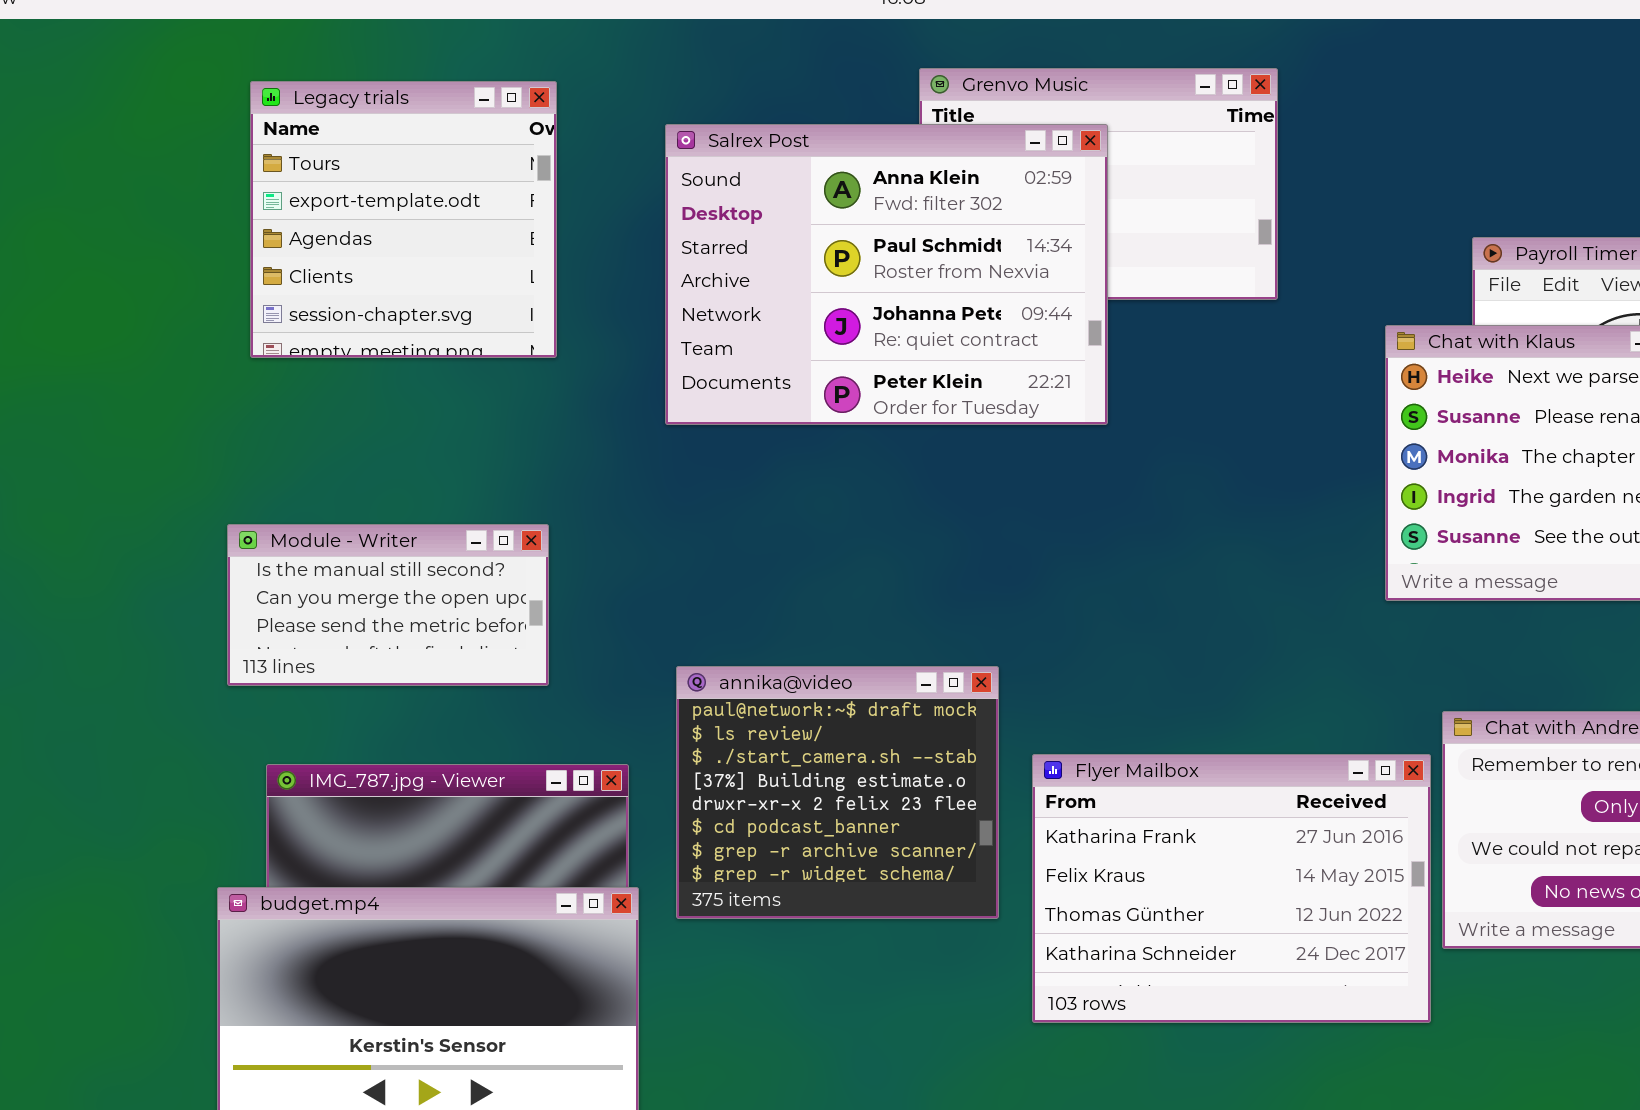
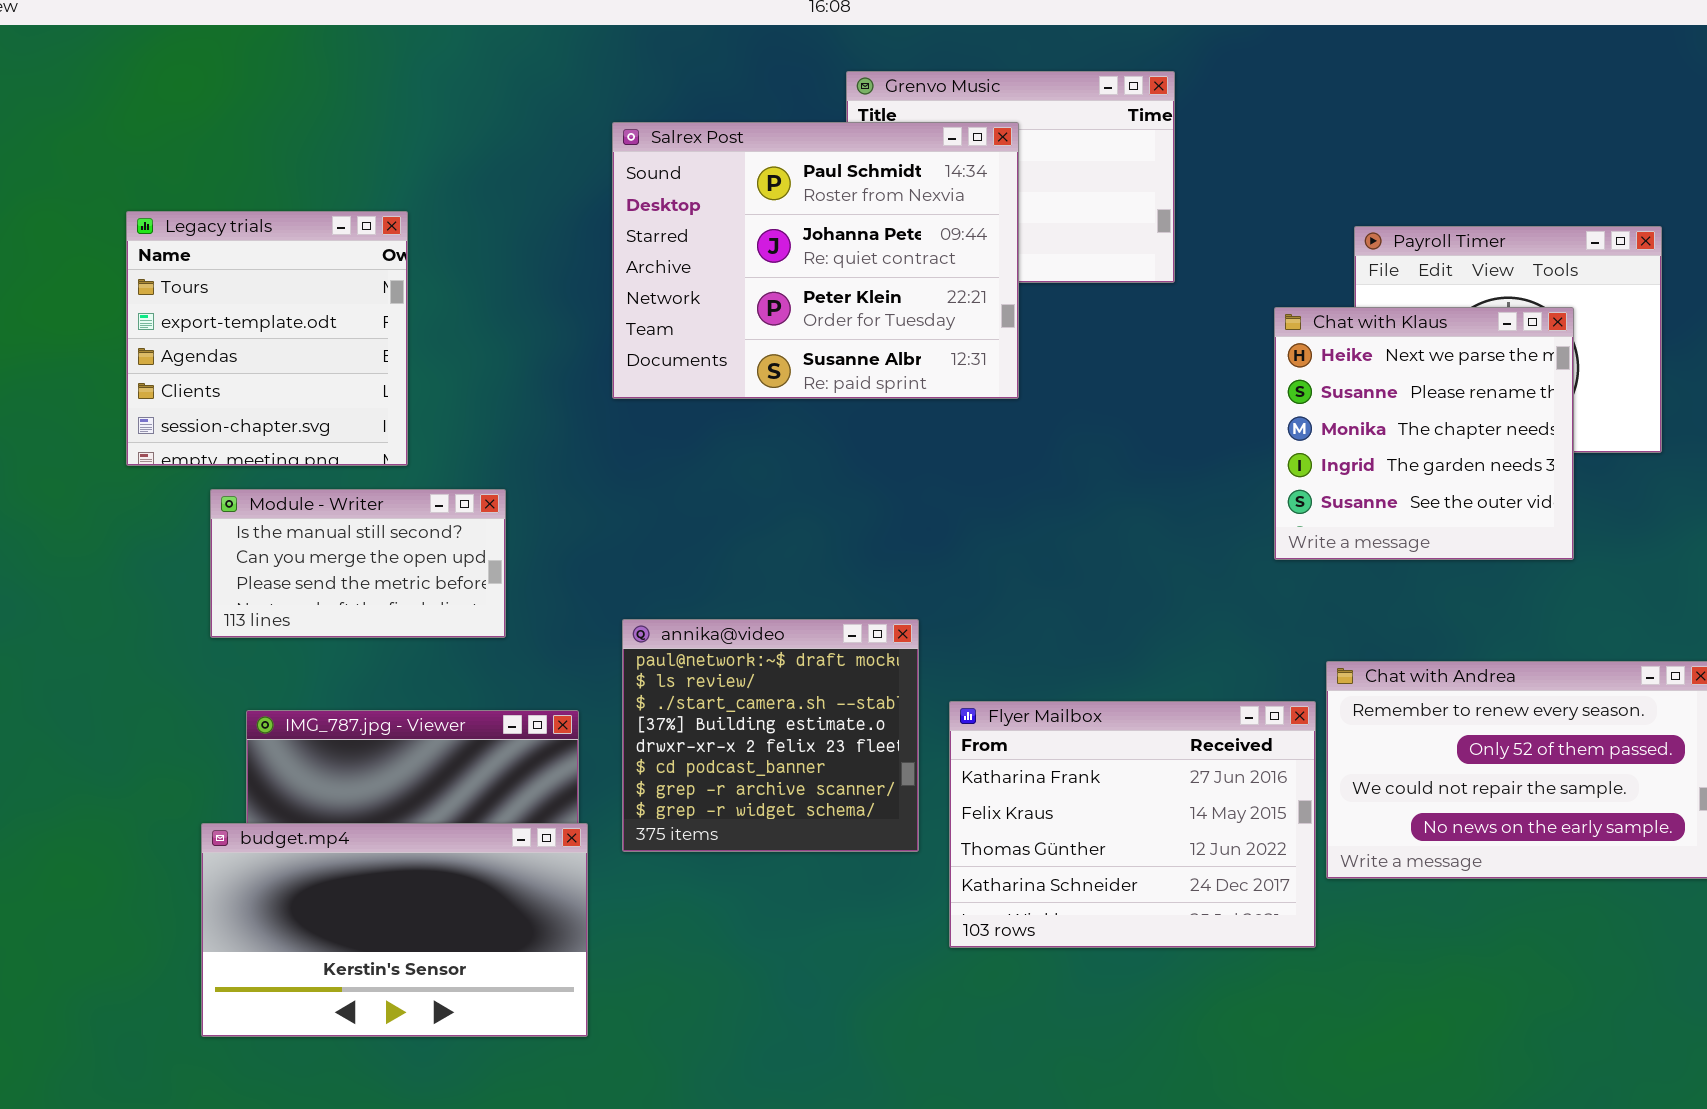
Legacy trials: [250,81,557,358] -> [126,211,408,466], moved
Salrex Post: [665,124,1108,425] -> [612,122,1019,399], scrolled down 1 row

